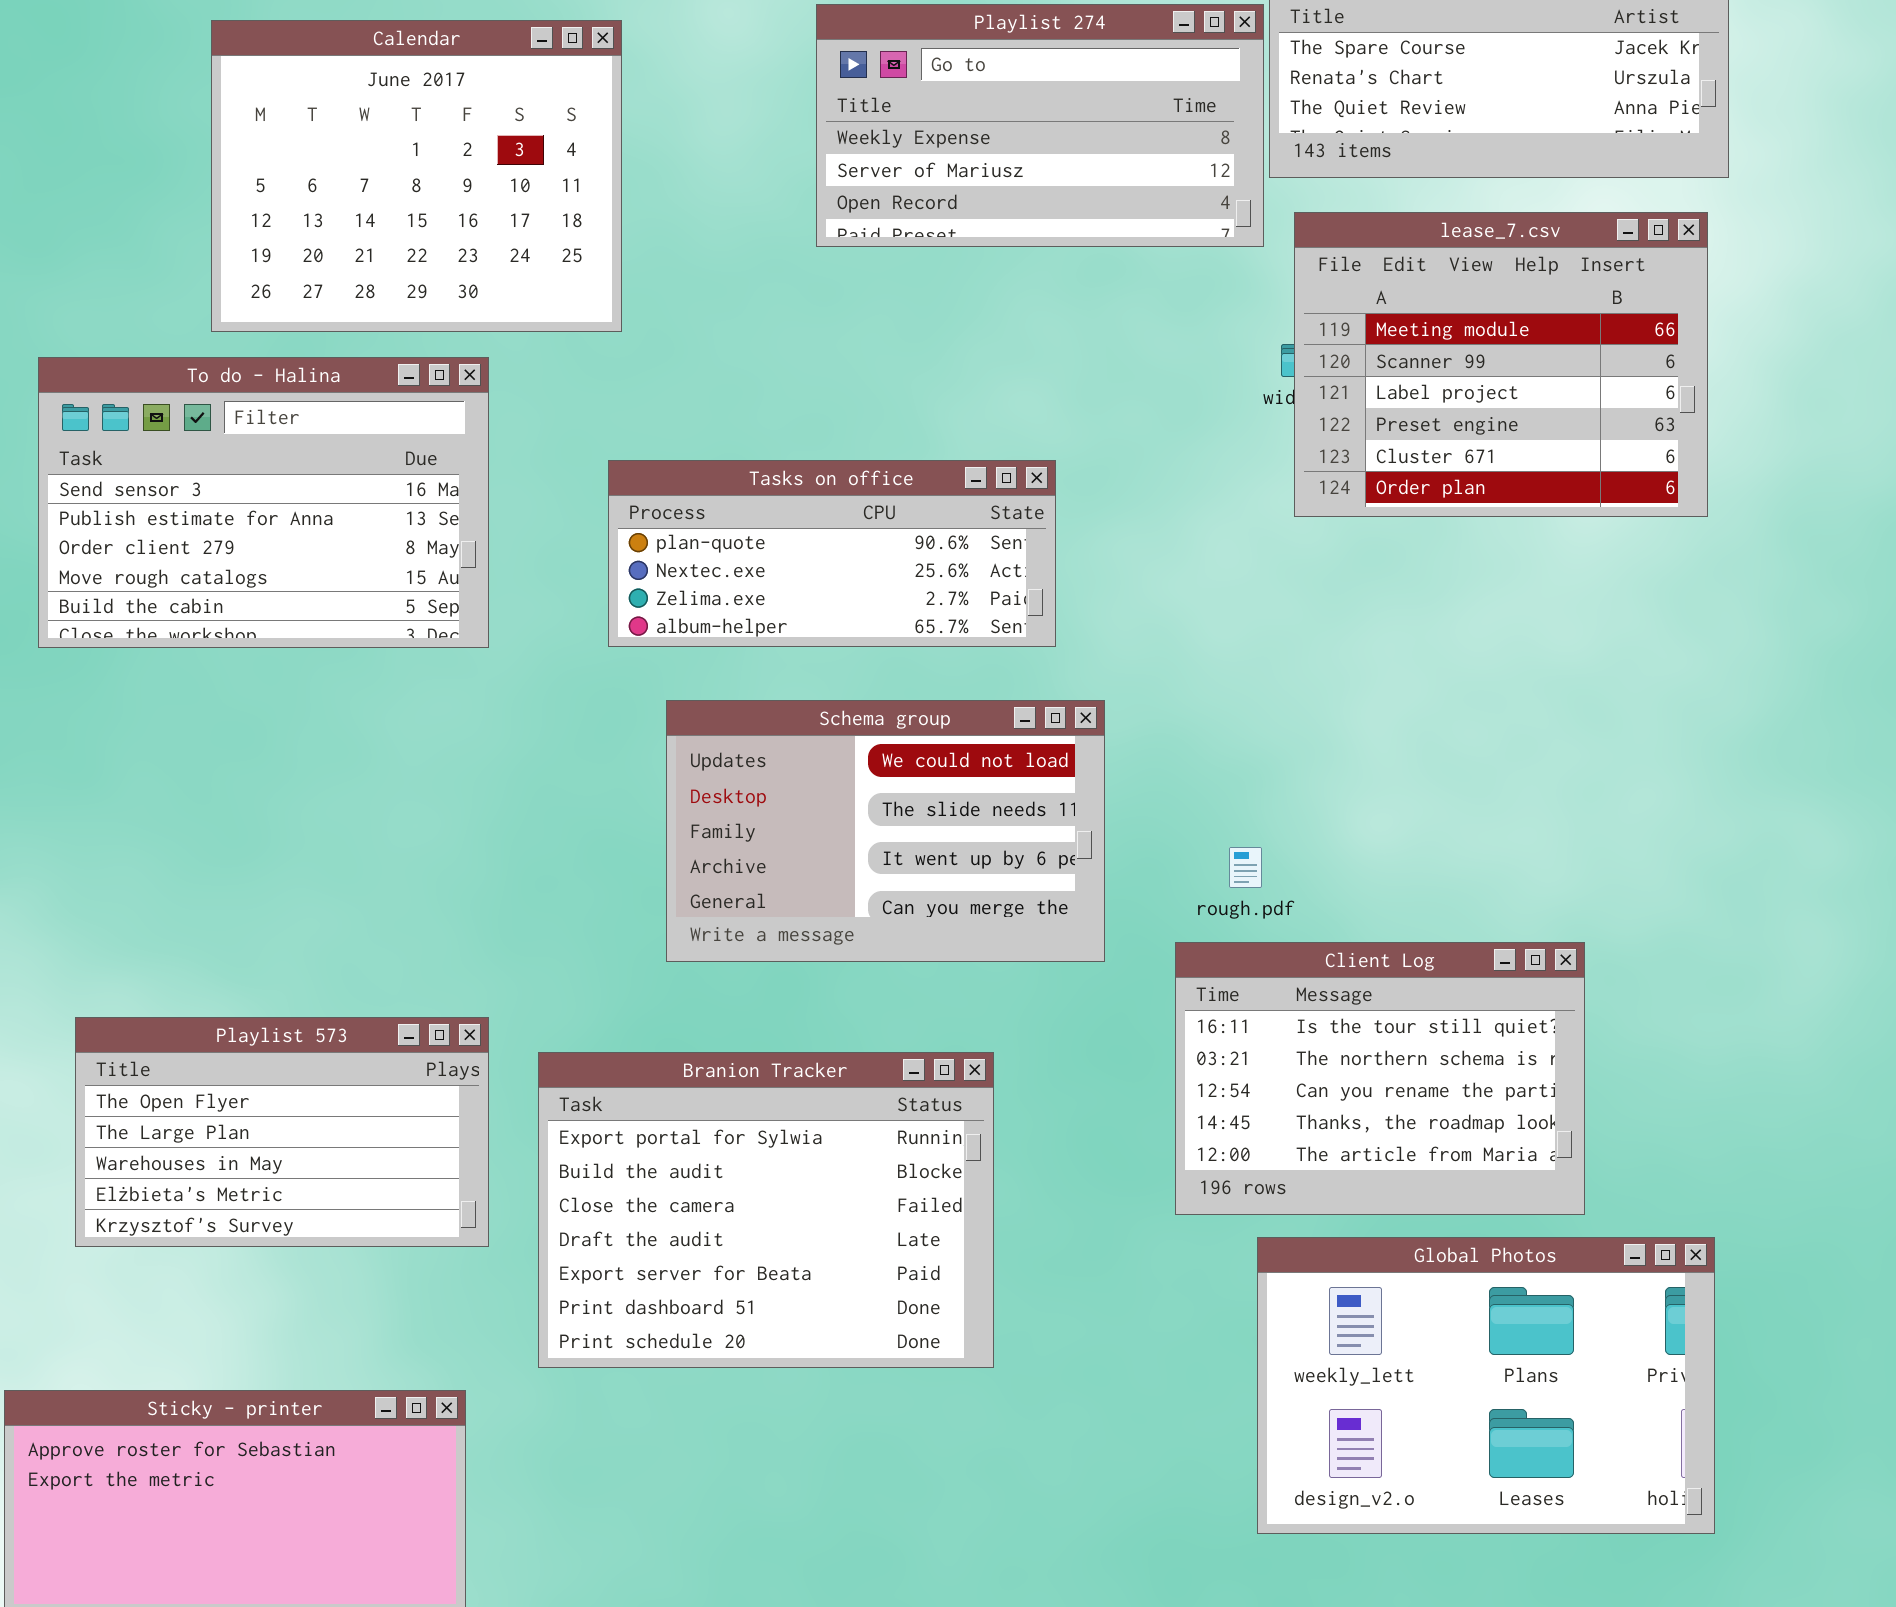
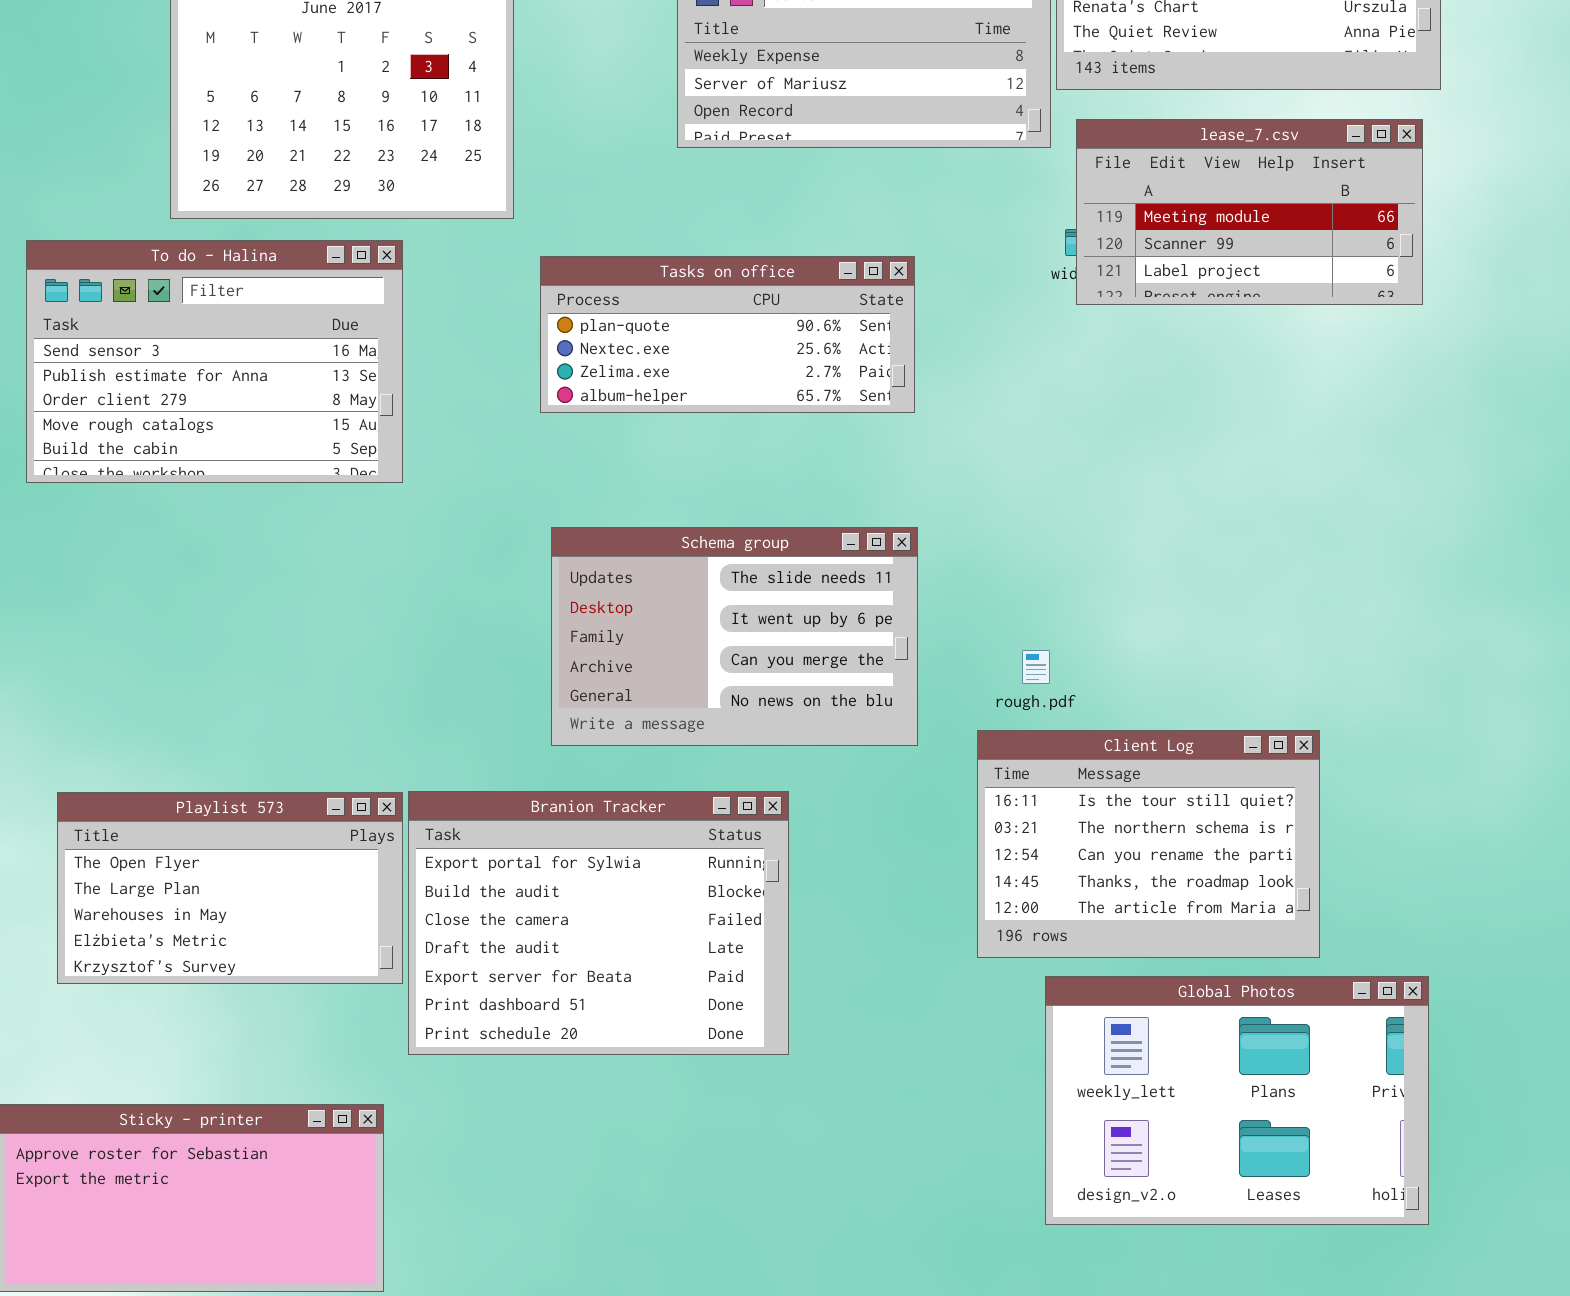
lease_7.csv: [1294,212,1708,517] -> [1076,119,1423,305], resized
Tasks on office: [608,460,1056,647] -> [540,256,915,413], moved
Schema group: [666,700,1105,962] -> [551,527,918,746], scrolled down 1 row
Branion Tracker: [538,1052,994,1368] -> [408,791,789,1055], moved

